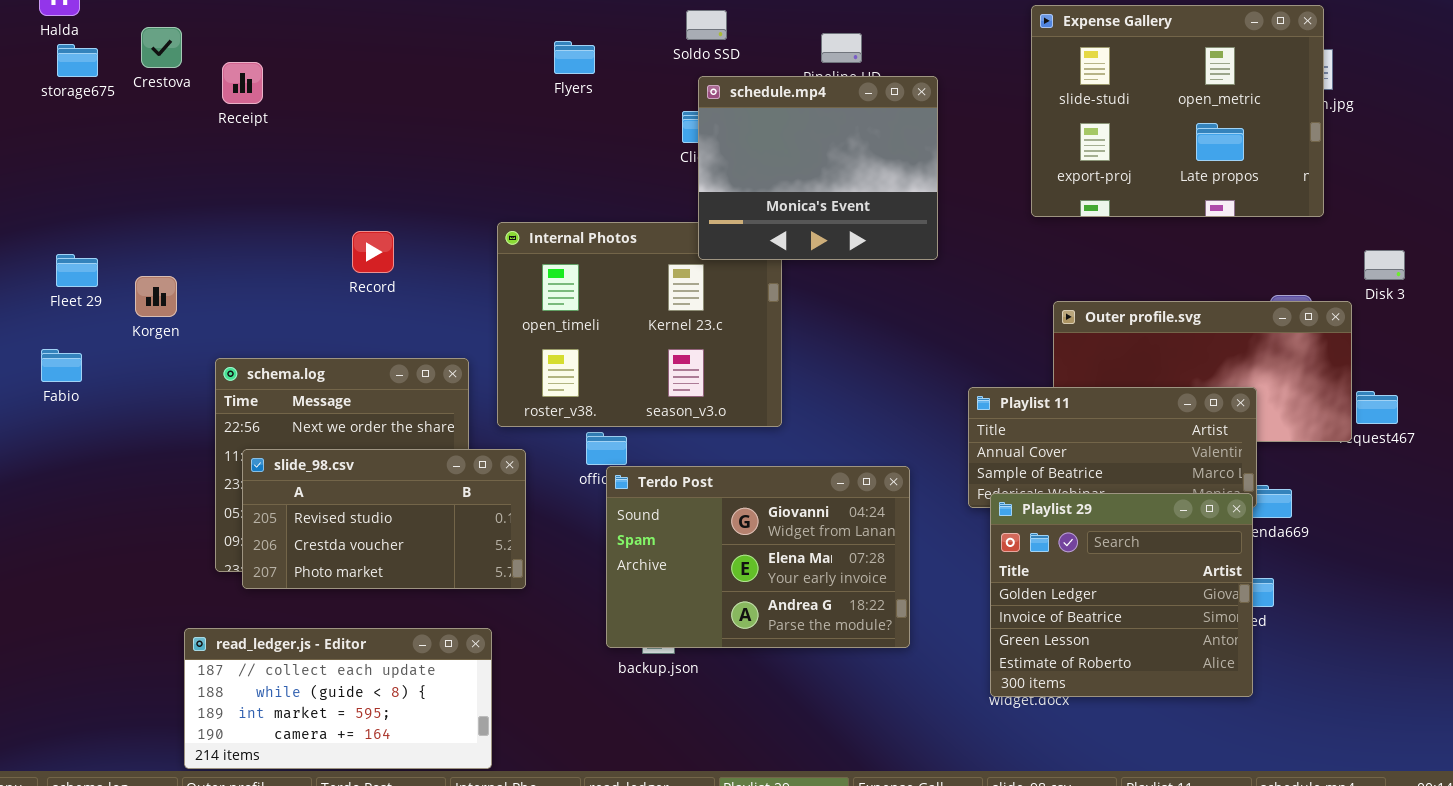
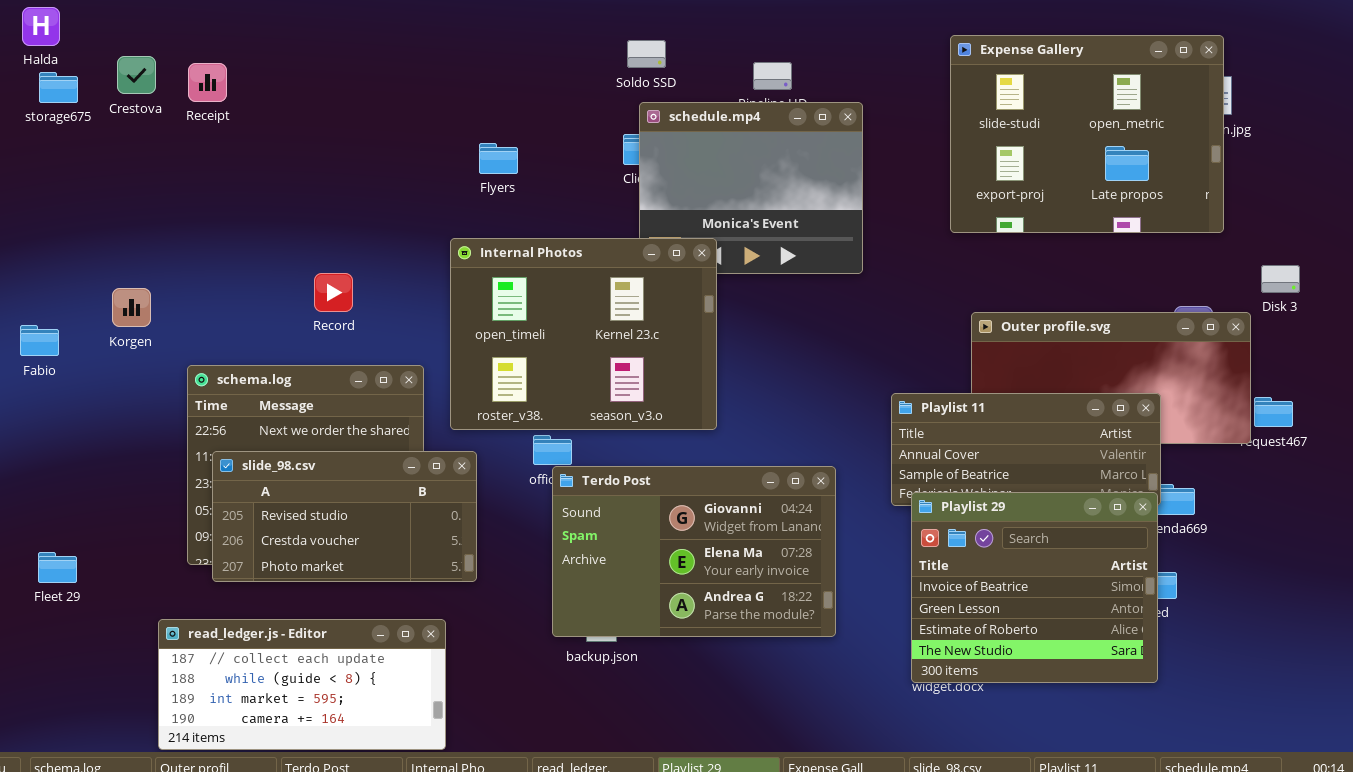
Flyers: [554,41,595,74] -> [479,143,518,174], moved
Receipt: [222,62,263,104] -> [188,63,227,102], moved
Internal Photos: [497,222,782,427] -> [450,238,717,430], raised
Record: [352,231,394,273] -> [314,273,353,312], moved
Fleet 29: [56,254,98,287] -> [38,552,77,583], moved
Fabio: [41,349,82,382] -> [20,325,59,356], moved
Playlist 29: [990,493,1253,697] -> [911,492,1158,683], scrolled down 1 row

